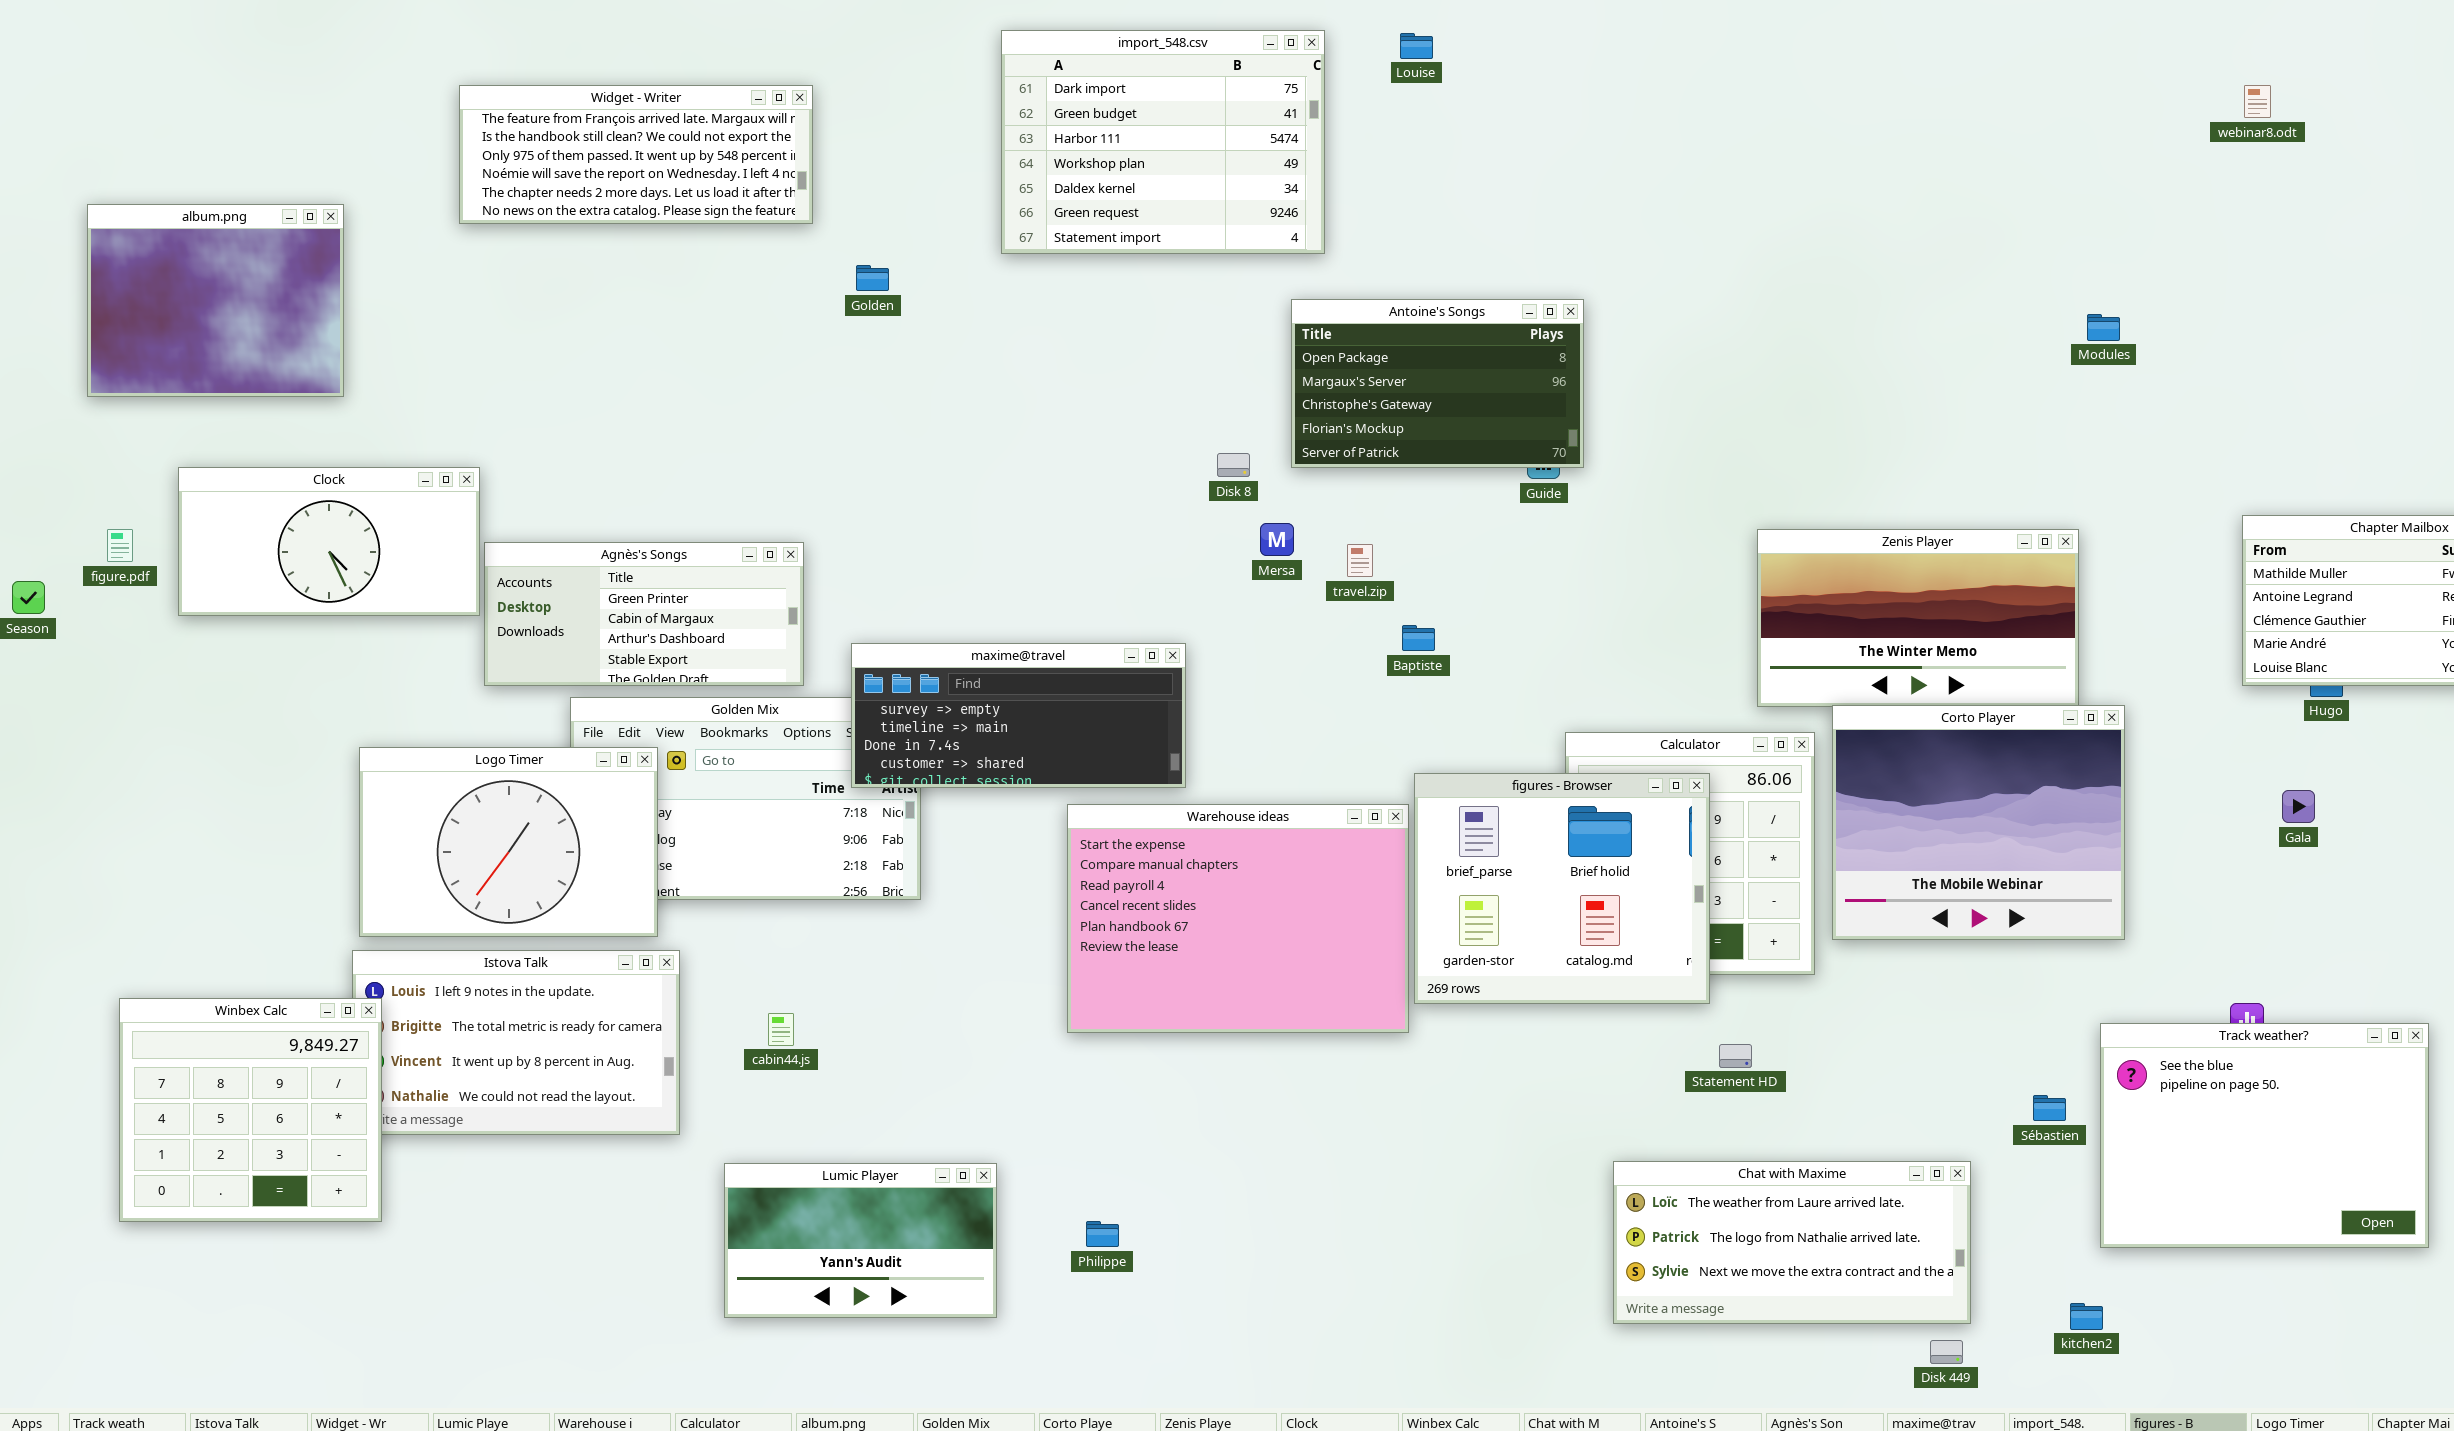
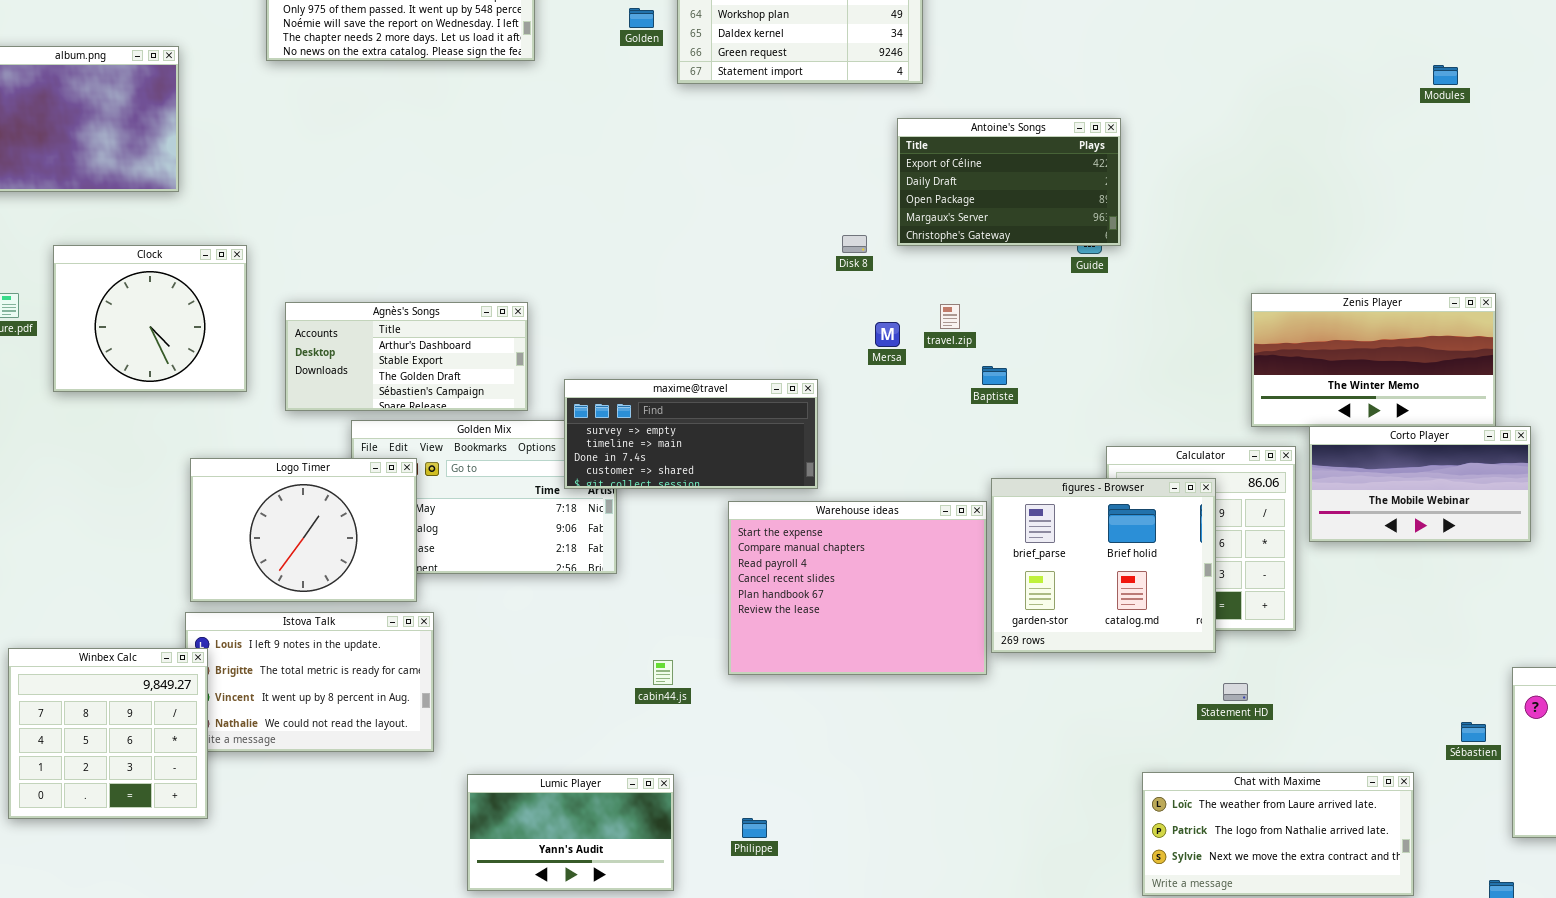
Golden: [856,265,889,291] -> [629,8,654,28], moved
Antoine's Songs: [1291,299,1584,468] -> [897,118,1121,246], scrolled up 2 rows
Modules: [2087,314,2120,341] -> [1433,65,1458,85], moved
Clock: [178,467,480,616] -> [53,245,247,392], resized
Mersa: [1260,523,1294,556] -> [875,322,900,347], moved
Agnès's Songs: [484,542,804,686] -> [285,302,528,411], scrolled down 2 rows
Corto Player: [1832,705,2125,940] -> [1309,426,1531,542], resized
cabin44.js: [768,1013,794,1046] -> [653,660,673,685], moved

